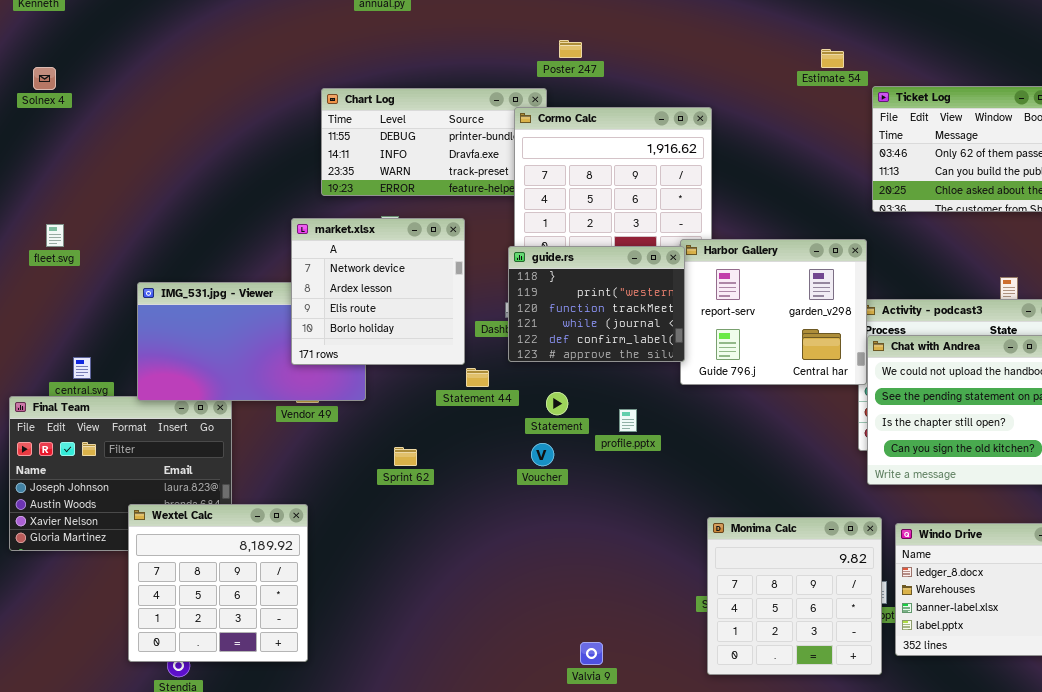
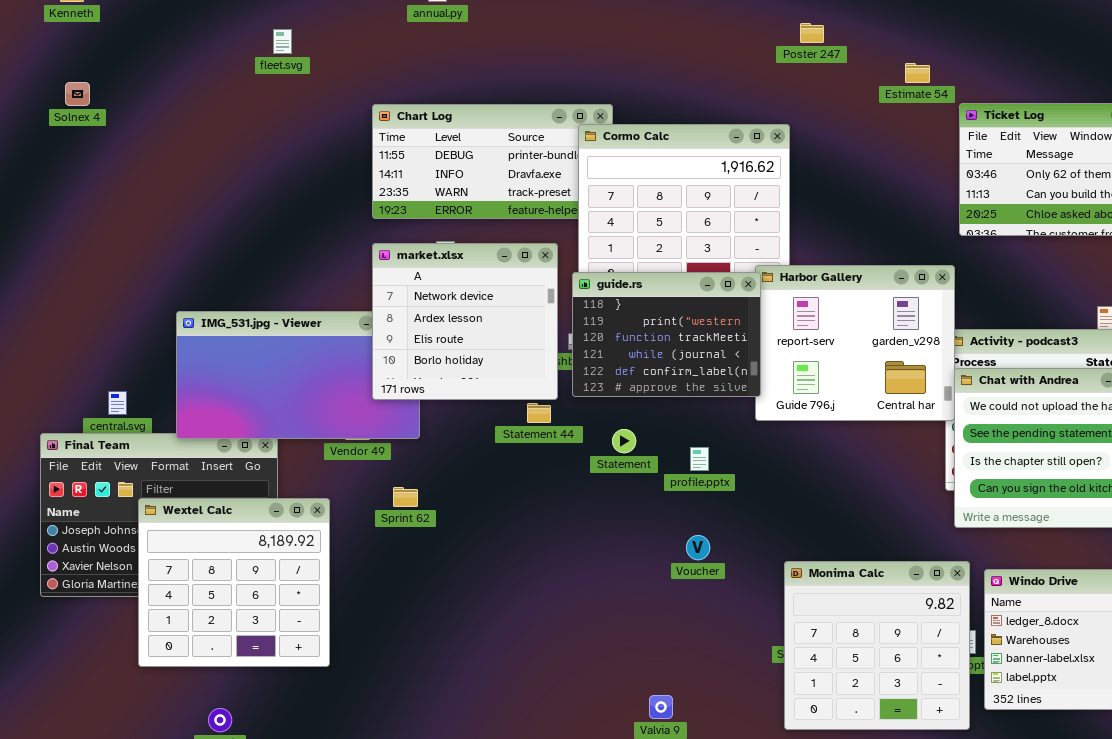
Poster 247: [559,40,582,58] -> [800,23,824,43], moved
market.xlsx: [291,218,465,365] -> [372,243,558,400], moved
fleet.svg: [46,224,64,247] -> [273,29,292,54], moved
Voucher: [531,443,554,466] -> [686,535,710,560], moved
Sprint 62: [394,447,417,466] -> [393,487,418,507], moved
Wextel Calc: [128,504,308,662] -> [138,498,330,667], moved

